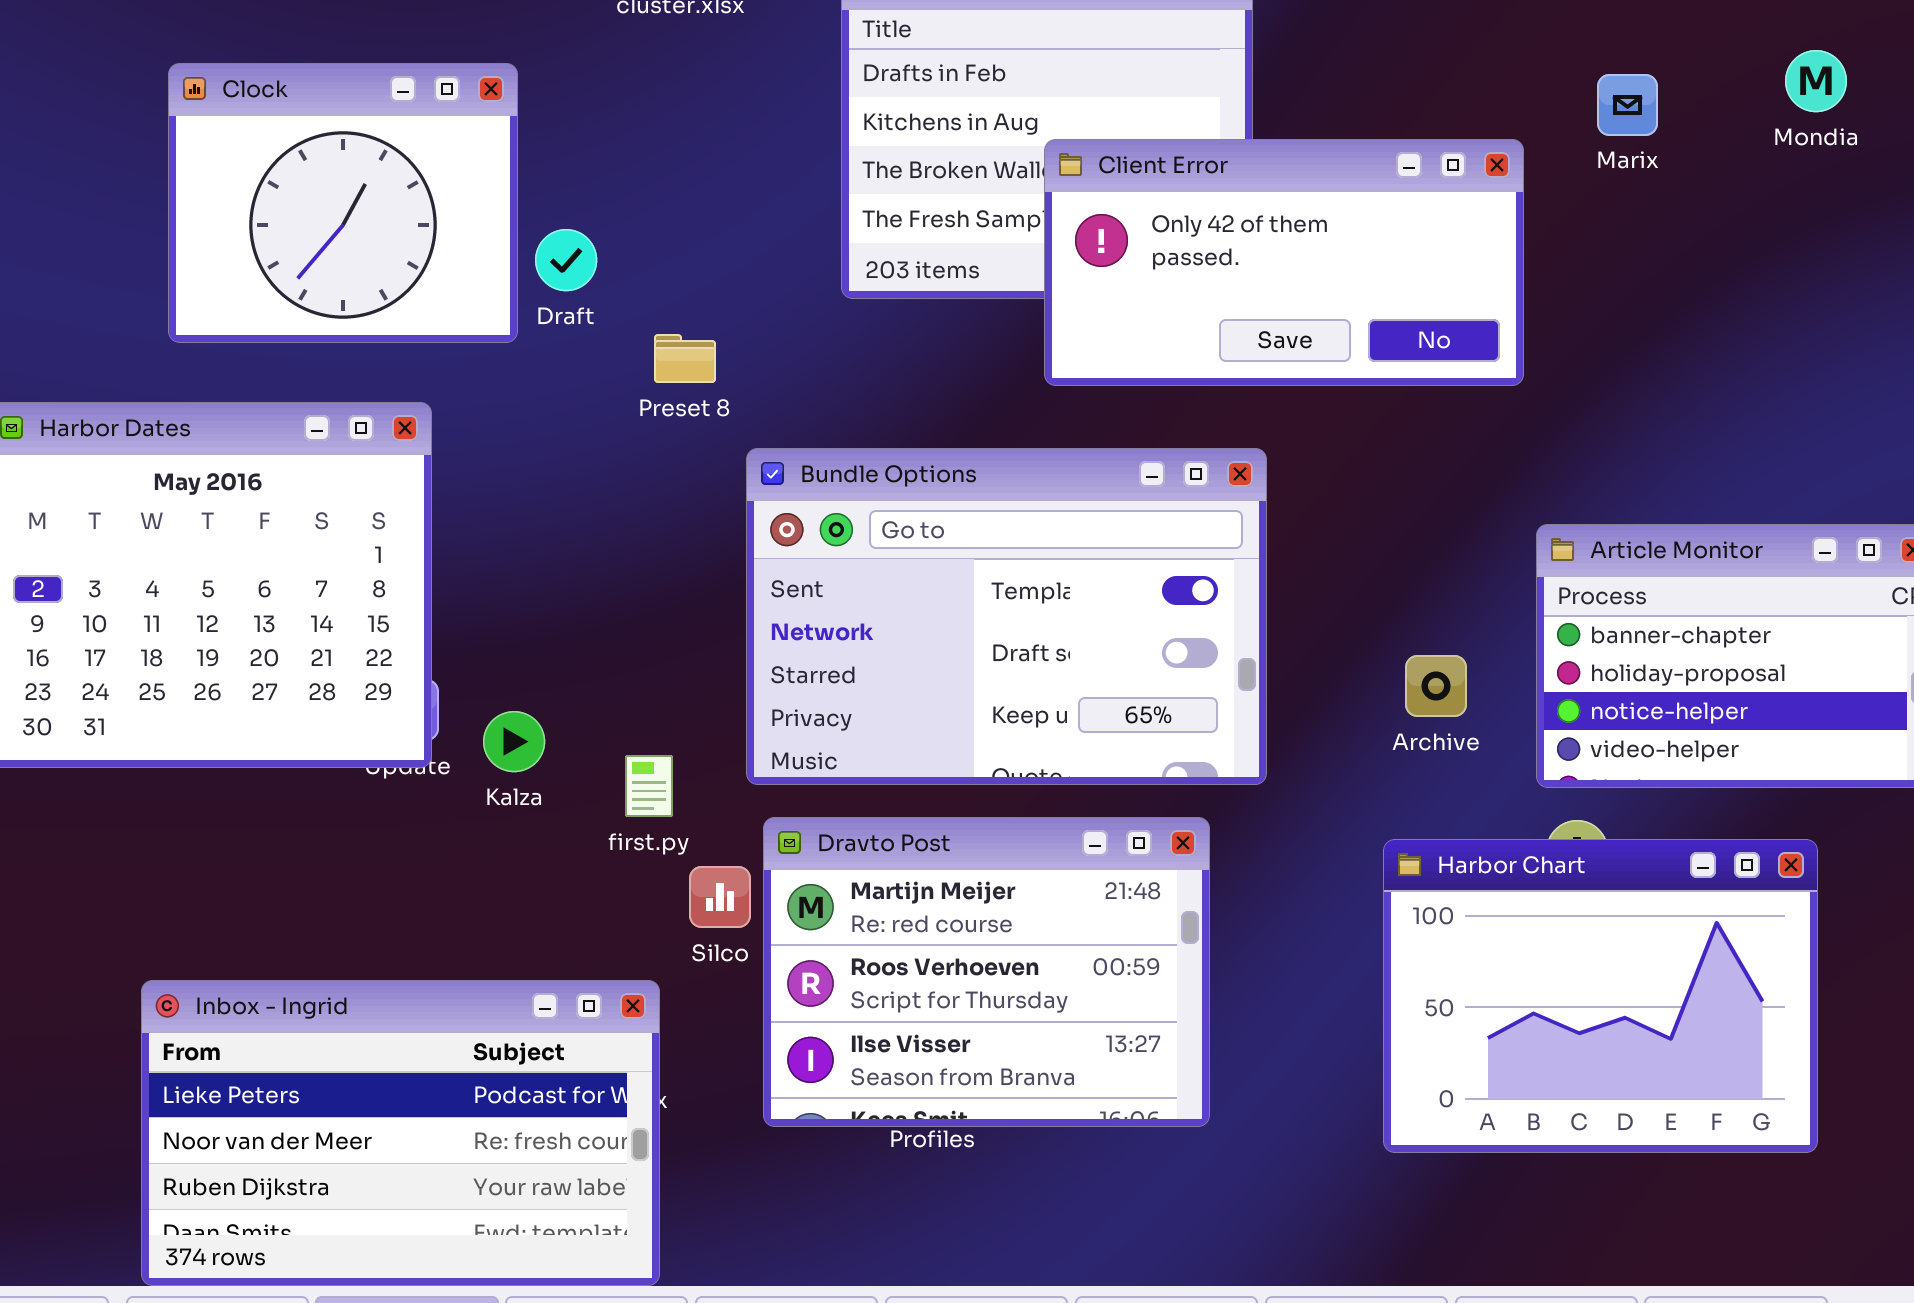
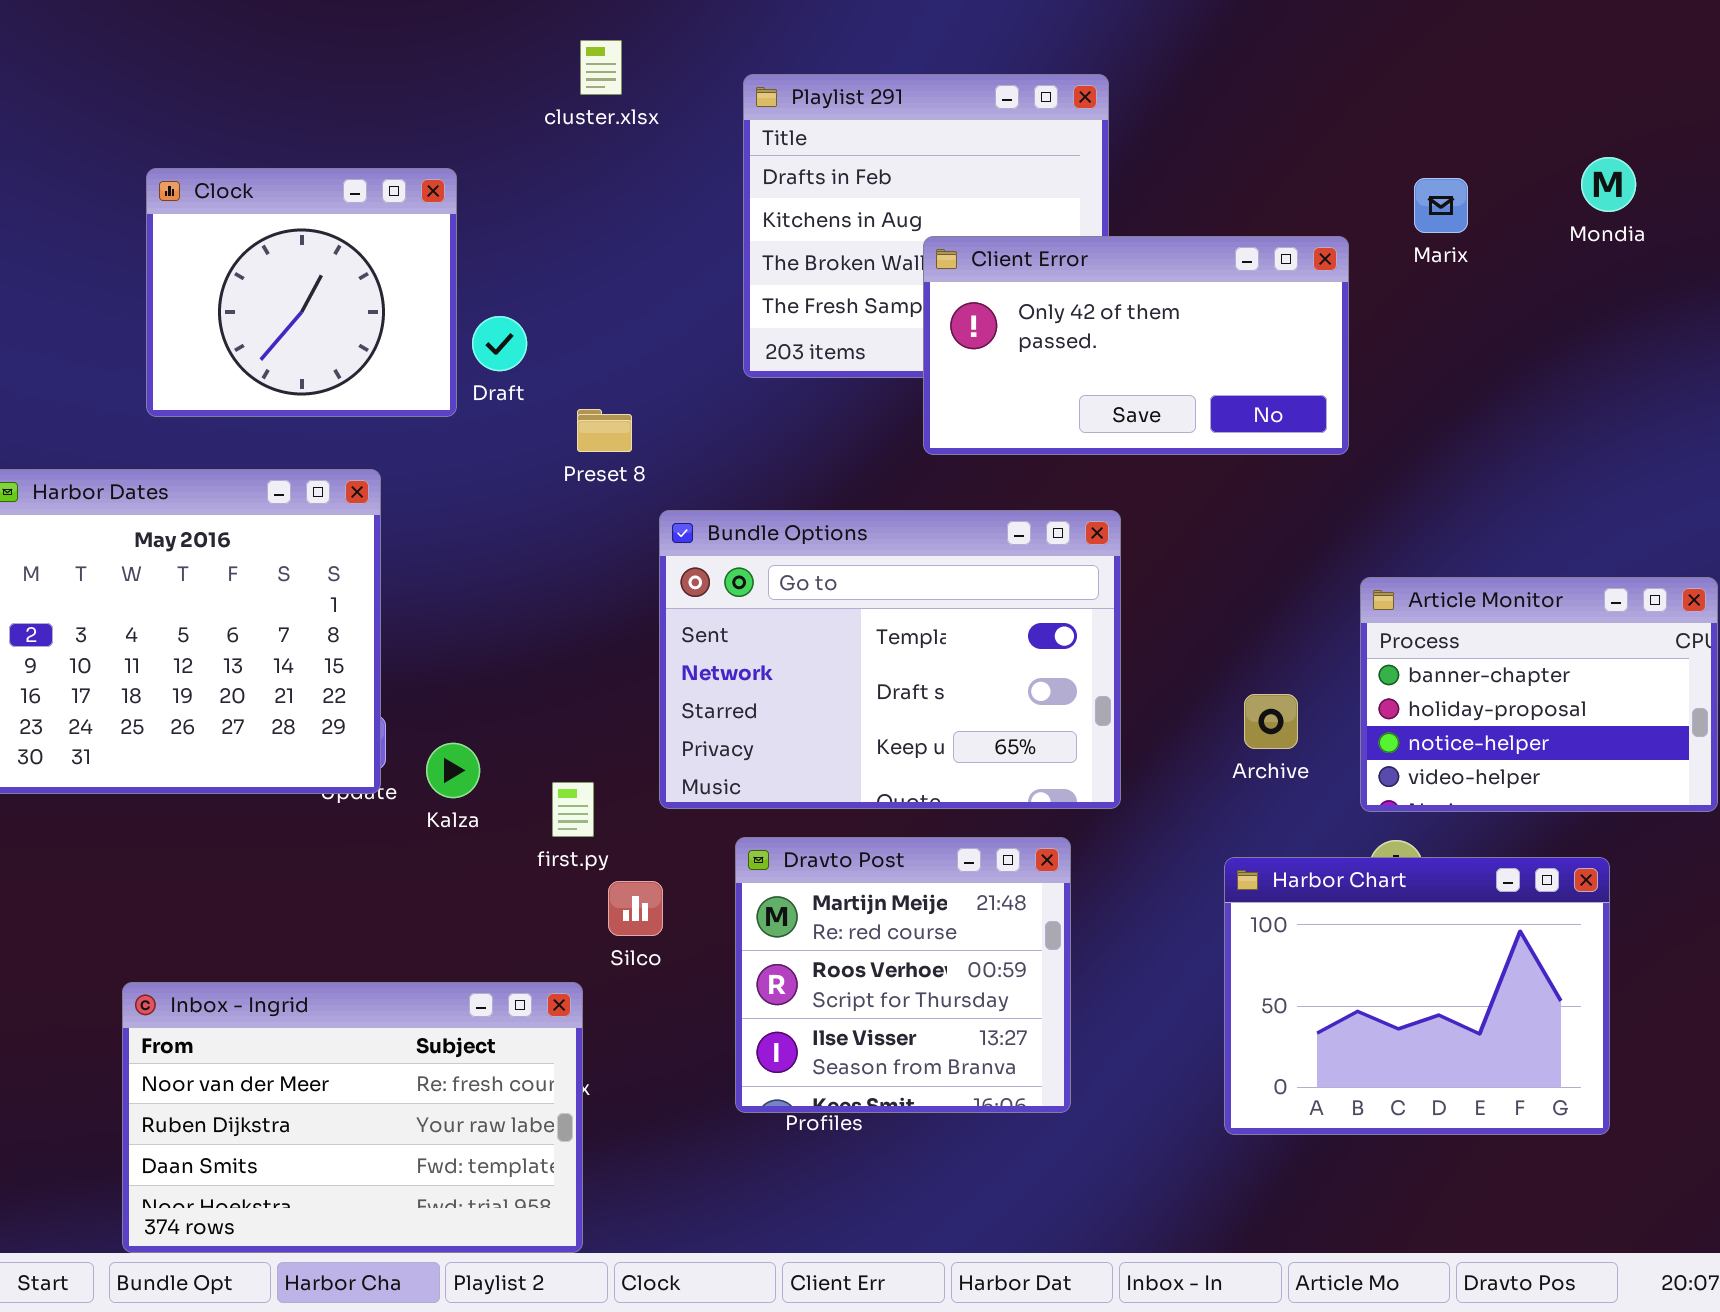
Dravto Post: [763,817,1210,1127] -> [735,837,1071,1113], resized
Inbox - Ingrid: [141,980,660,1286] -> [122,982,583,1253], scrolled down 1 row

